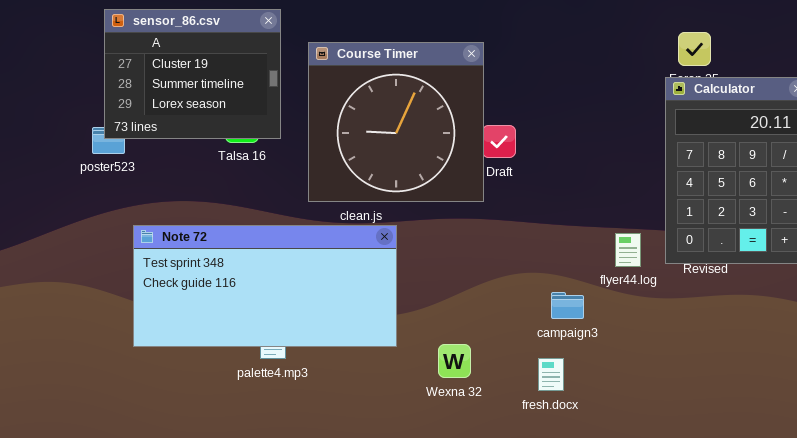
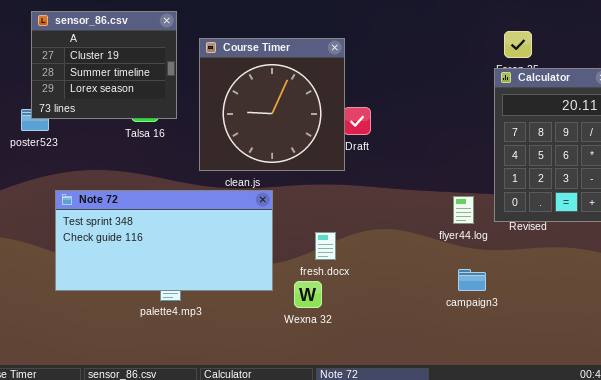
campaign3: [551,292,584,319] -> [458,269,486,291], moved
Wexna 32: [438,344,471,378] -> [294,281,322,308], moved
fresh.docx: [538,358,564,391] -> [315,232,336,260], moved

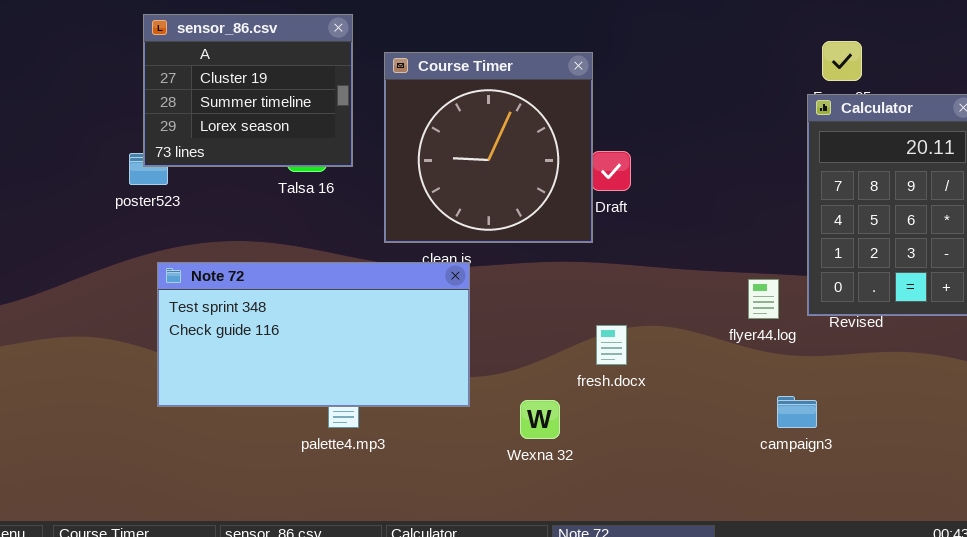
Note 72: [55,190,273,291] -> [157,262,470,407], moved
fresh.docx: [315,232,336,260] -> [596,325,627,365], moved
campaign3: [458,269,486,291] -> [777,396,817,428], moved

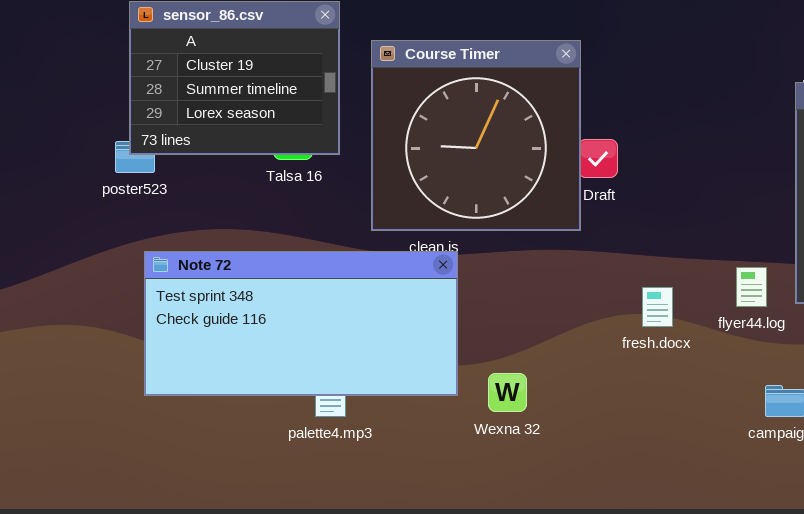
fresh.docx: [596,325,627,365] -> [642,287,673,327], moved
Wexna 32: [520,400,560,439] -> [488,373,527,412], moved

